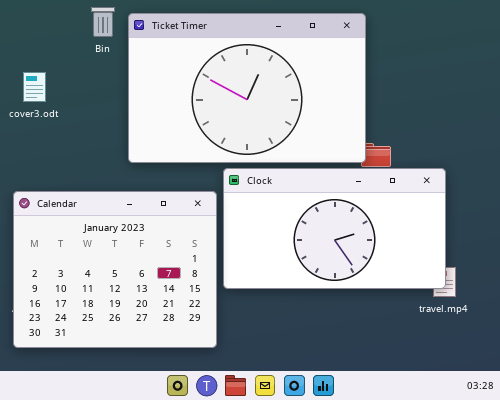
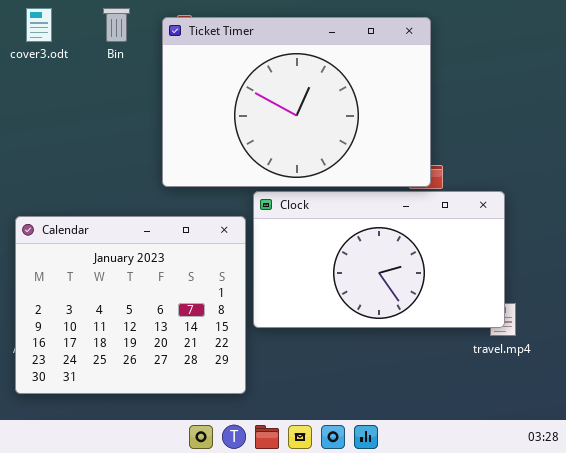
Ticket Timer: [128,13,366,163] -> [162,17,431,187], moved
cover3.odt: [23,72,46,102] -> [26,8,52,42], moved

